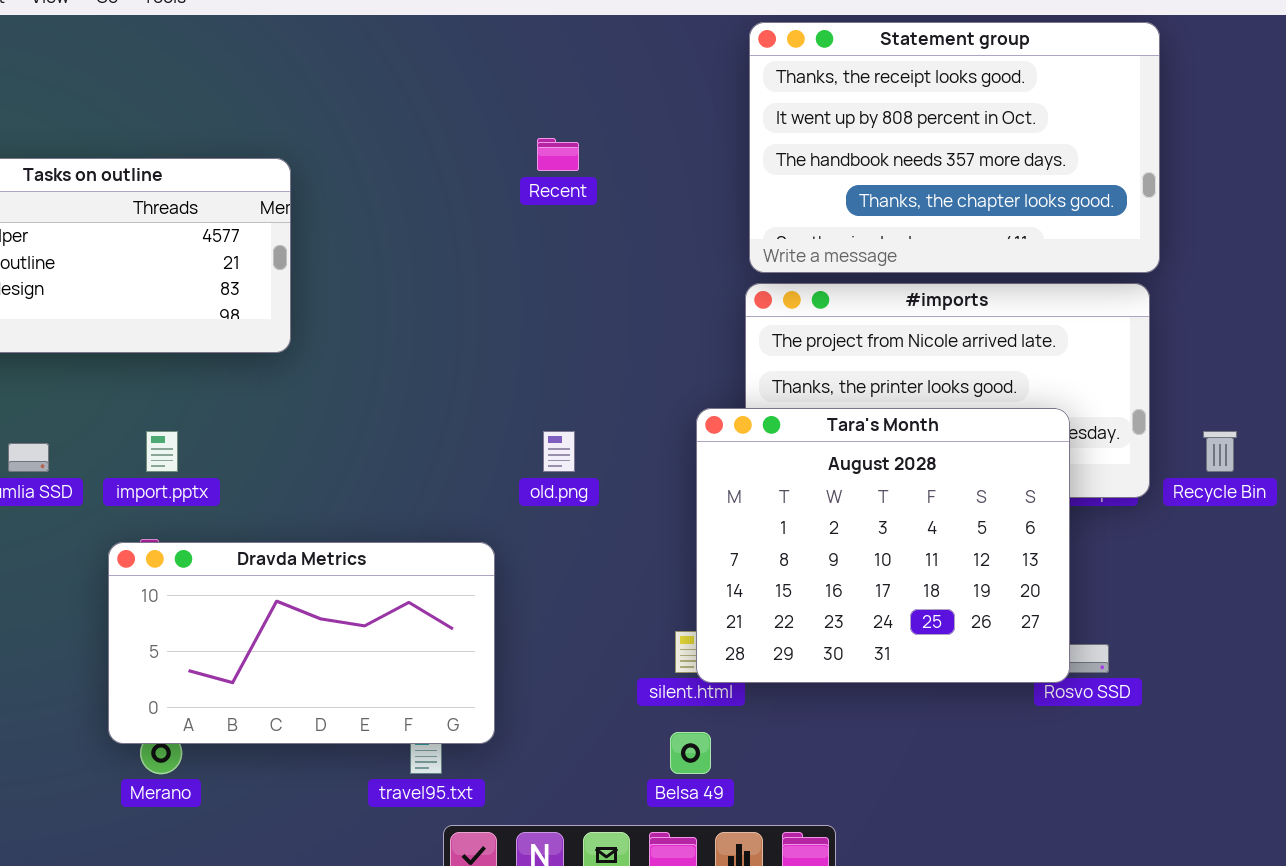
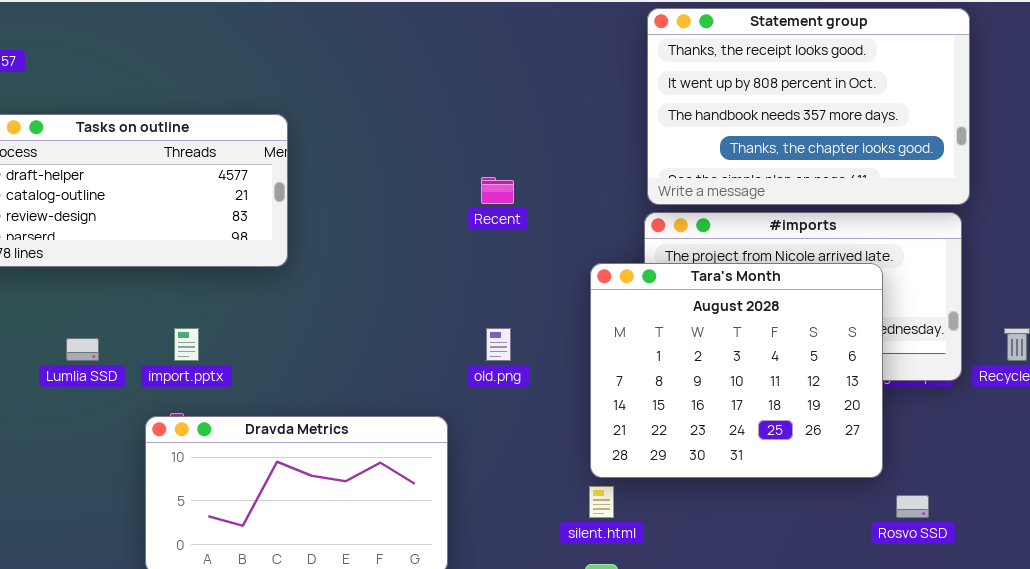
Recent: [537,138,579,171] -> [481,177,514,204], moved
Tara's Month: [696,408,1070,683] -> [590,263,883,478], moved

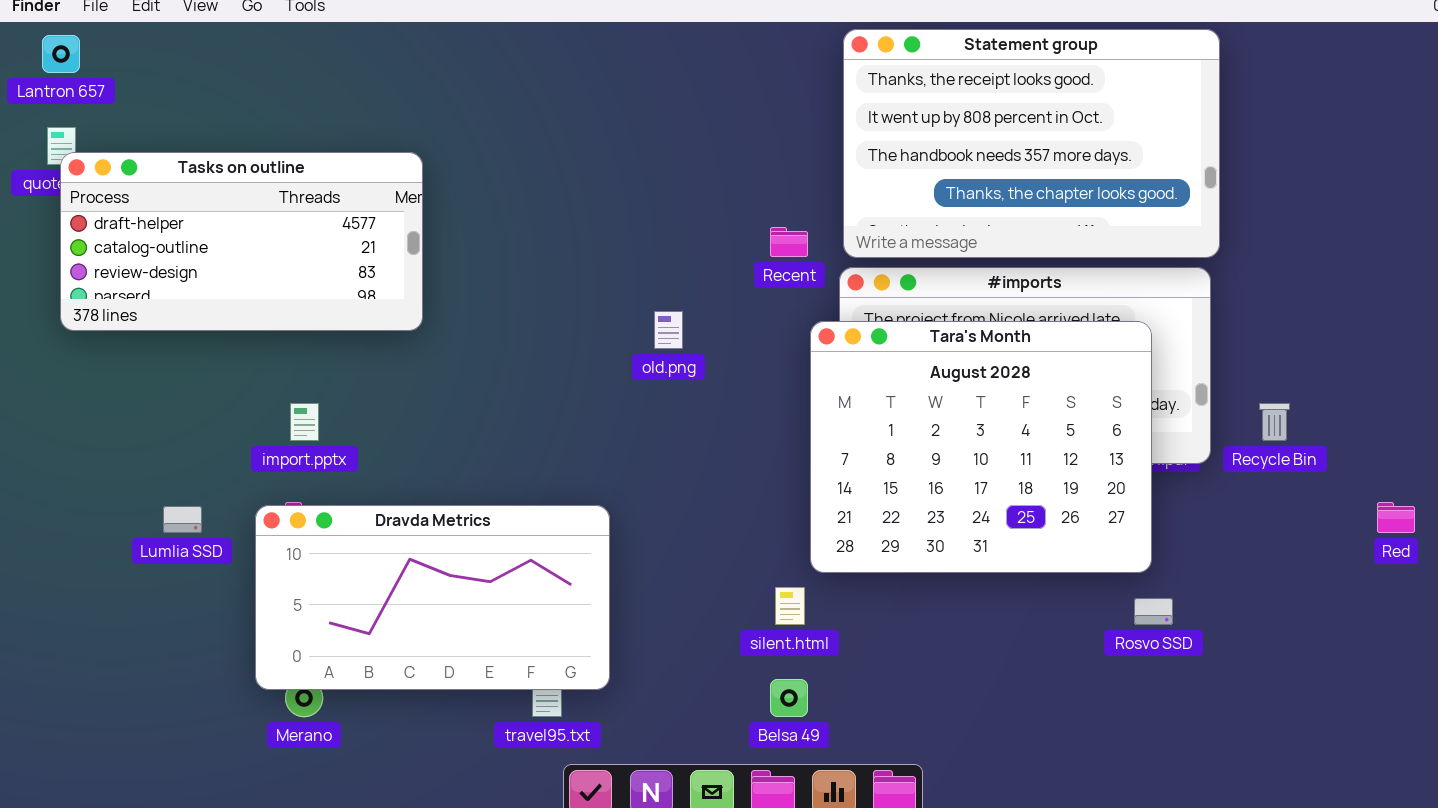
Recent: [481,177,514,204] -> [770,227,808,257], moved
Tara's Month: [590,263,883,478] -> [810,321,1152,573], moved
old.png: [486,328,511,361] -> [654,311,683,349], moved
Lumlia SSD: [66,338,99,361] -> [163,506,202,533], moved

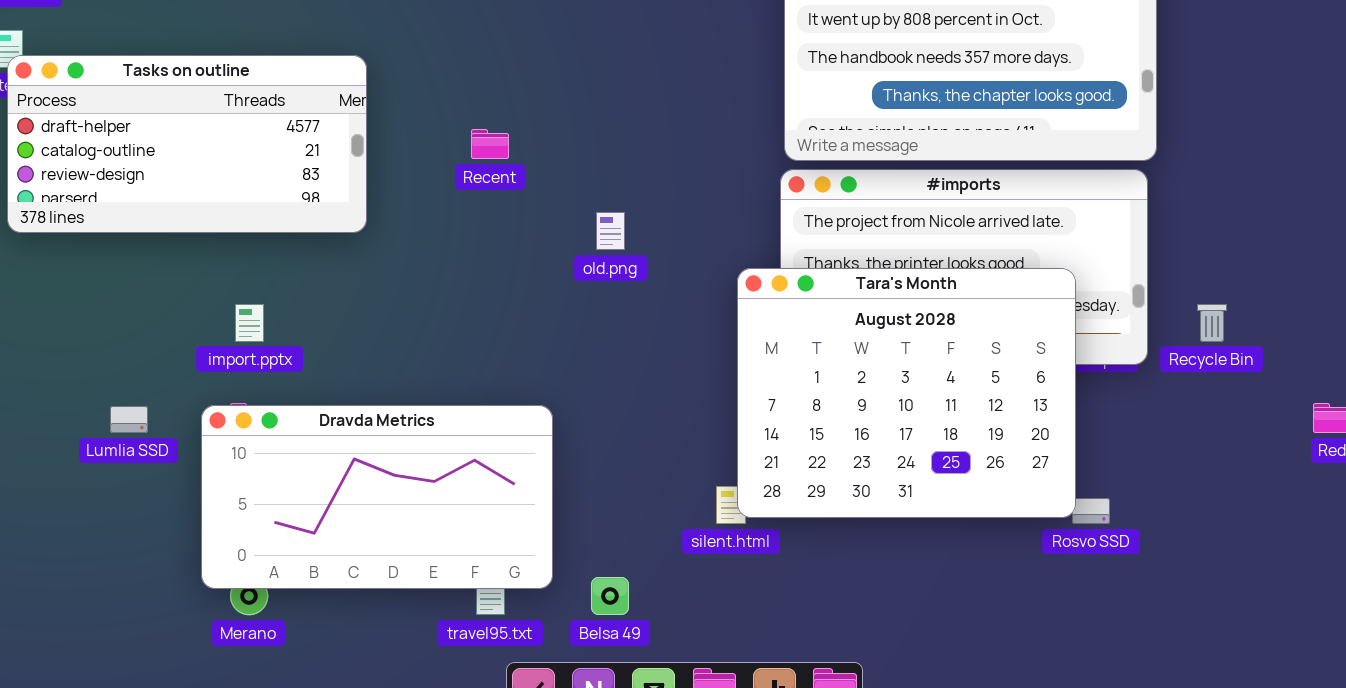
Recent: [770,227,808,257] -> [471,129,509,159], moved
Tara's Month: [810,321,1152,573] -> [737,268,1076,518], moved
Belsa 49: [770,679,808,717] -> [591,577,629,615], moved

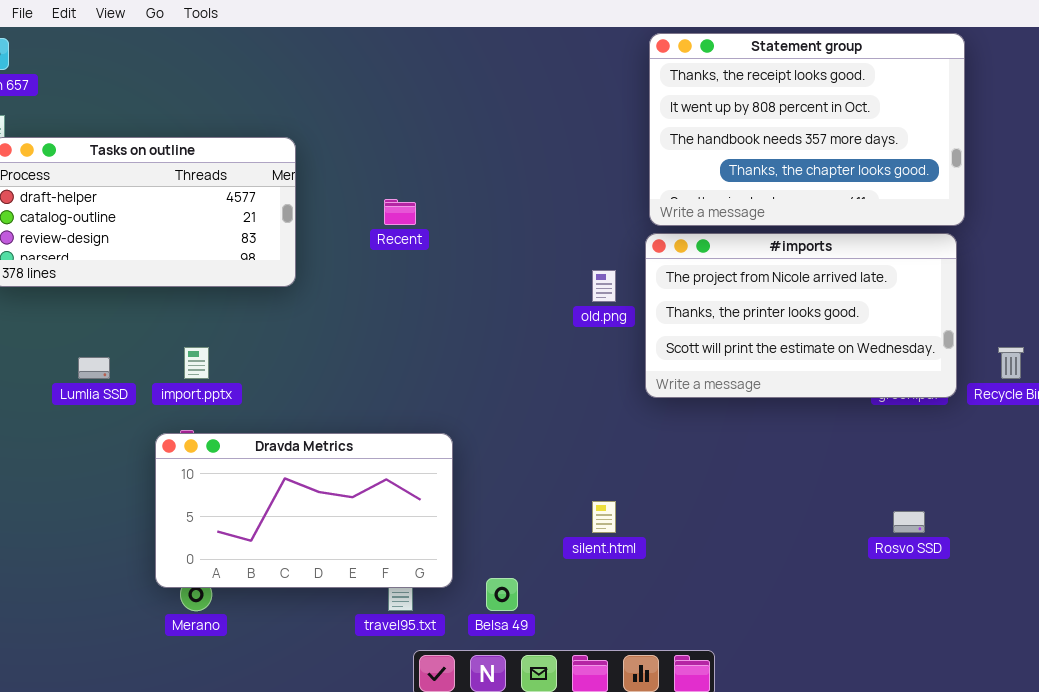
old.png: [596,212,625,250] -> [592,270,616,302], moved
Tara's Month: [737,268,1076,518] -> none, closed
Lumlia SSD: [110,406,148,433] -> [78,357,110,379], moved

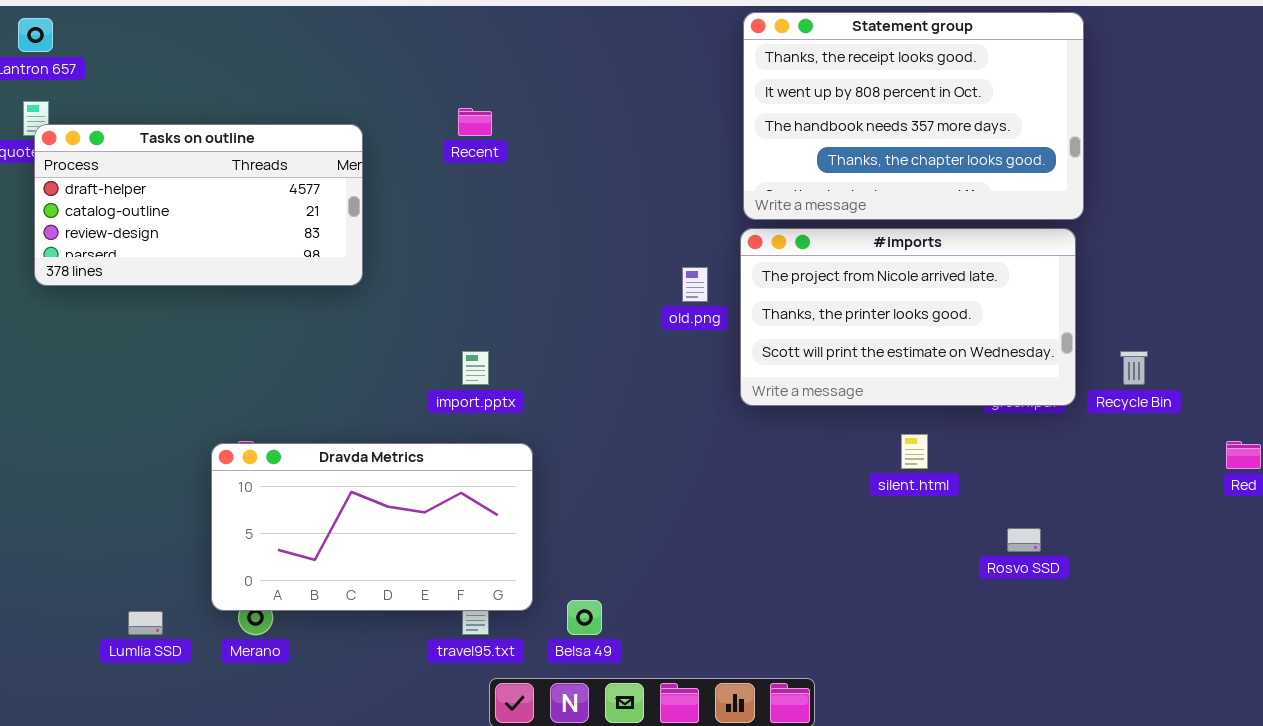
Recent: [384,199,416,225] -> [458,108,492,136], moved
import.pptx: [184,347,209,379] -> [462,351,489,385], moved
Lumlia SSD: [78,357,110,379] -> [128,611,163,635], moved
silent.html: [592,501,616,533] -> [901,434,928,469], moved

